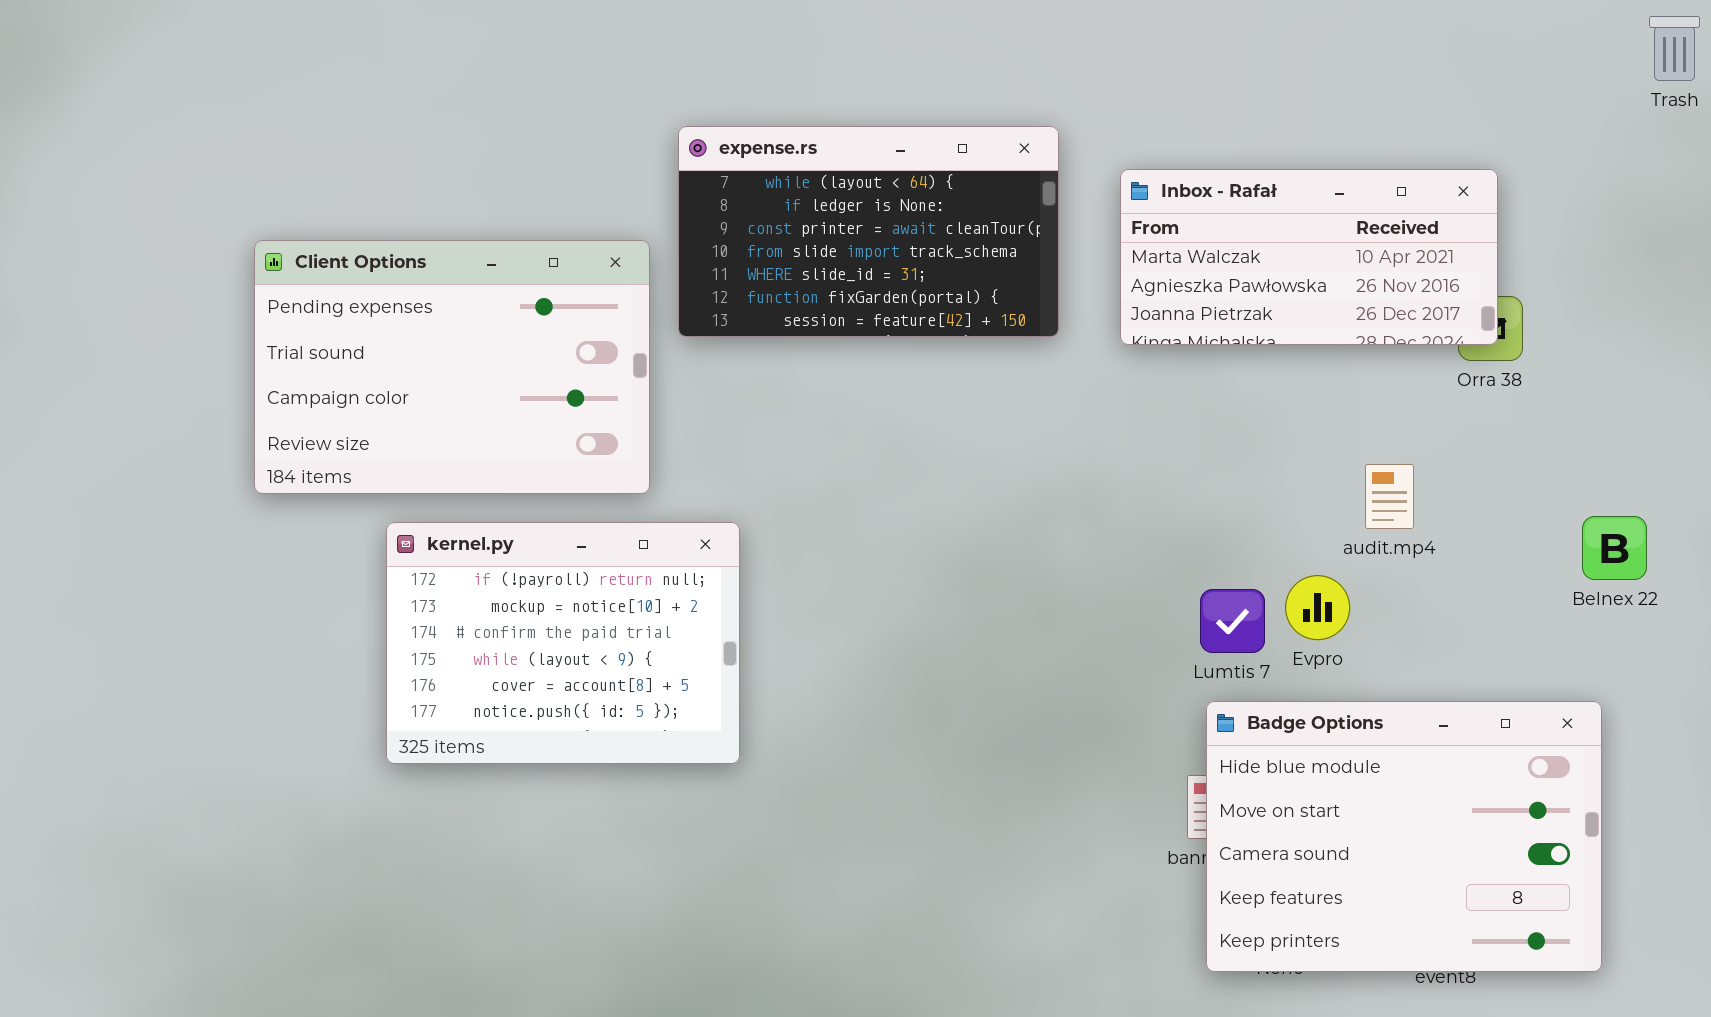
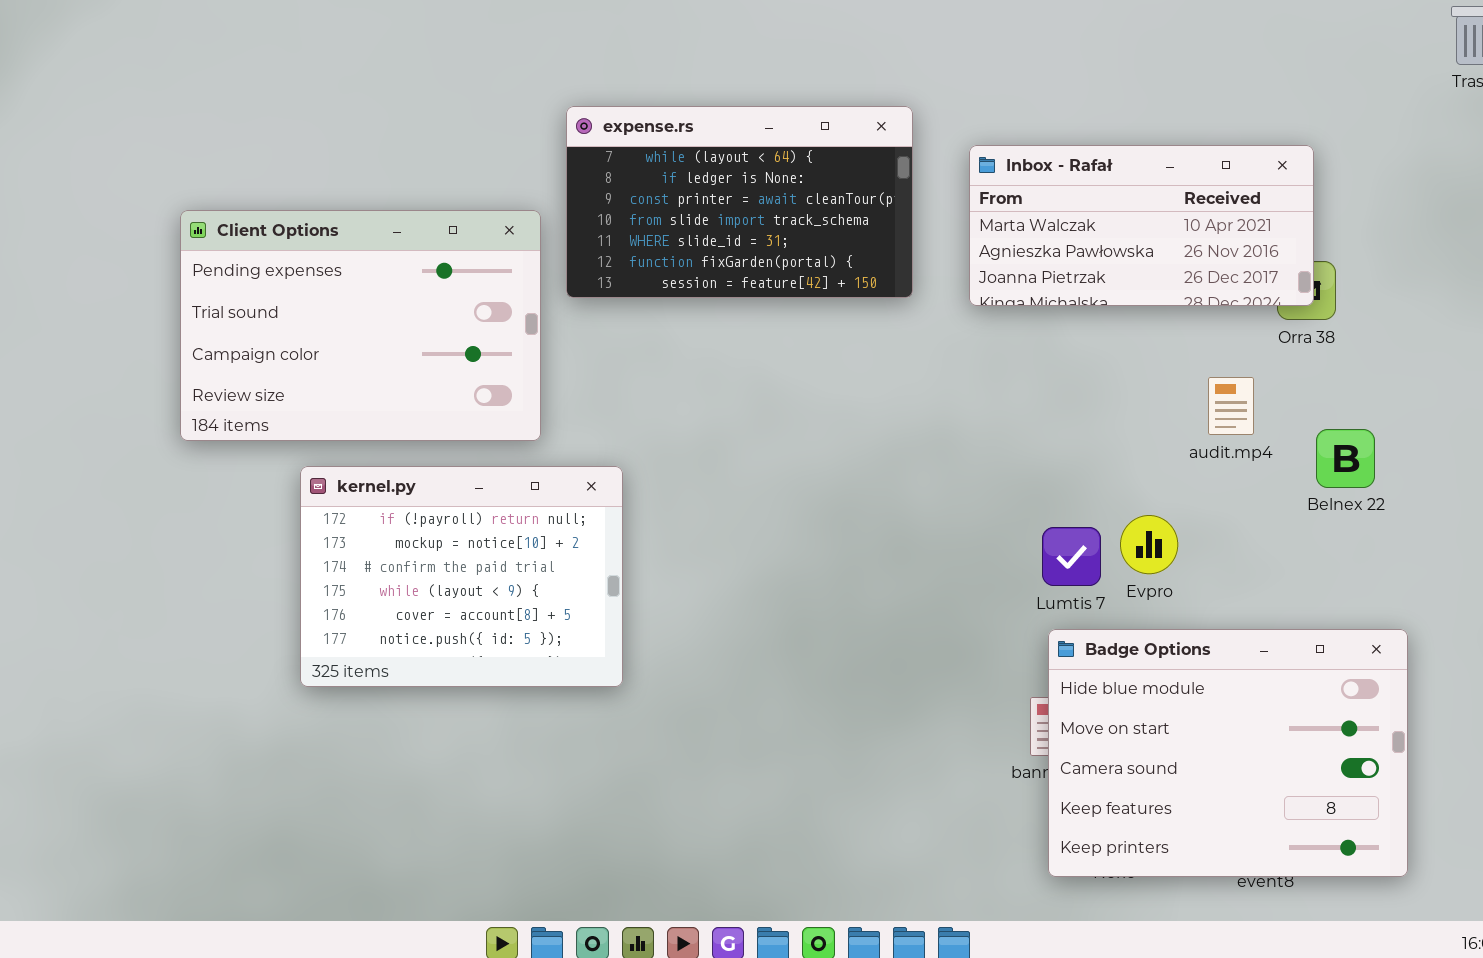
audit.mp4: [1365,464,1414,529] -> [1208,377,1254,435], moved
Belnex 22: [1582,516,1647,580] -> [1316,429,1375,488], moved

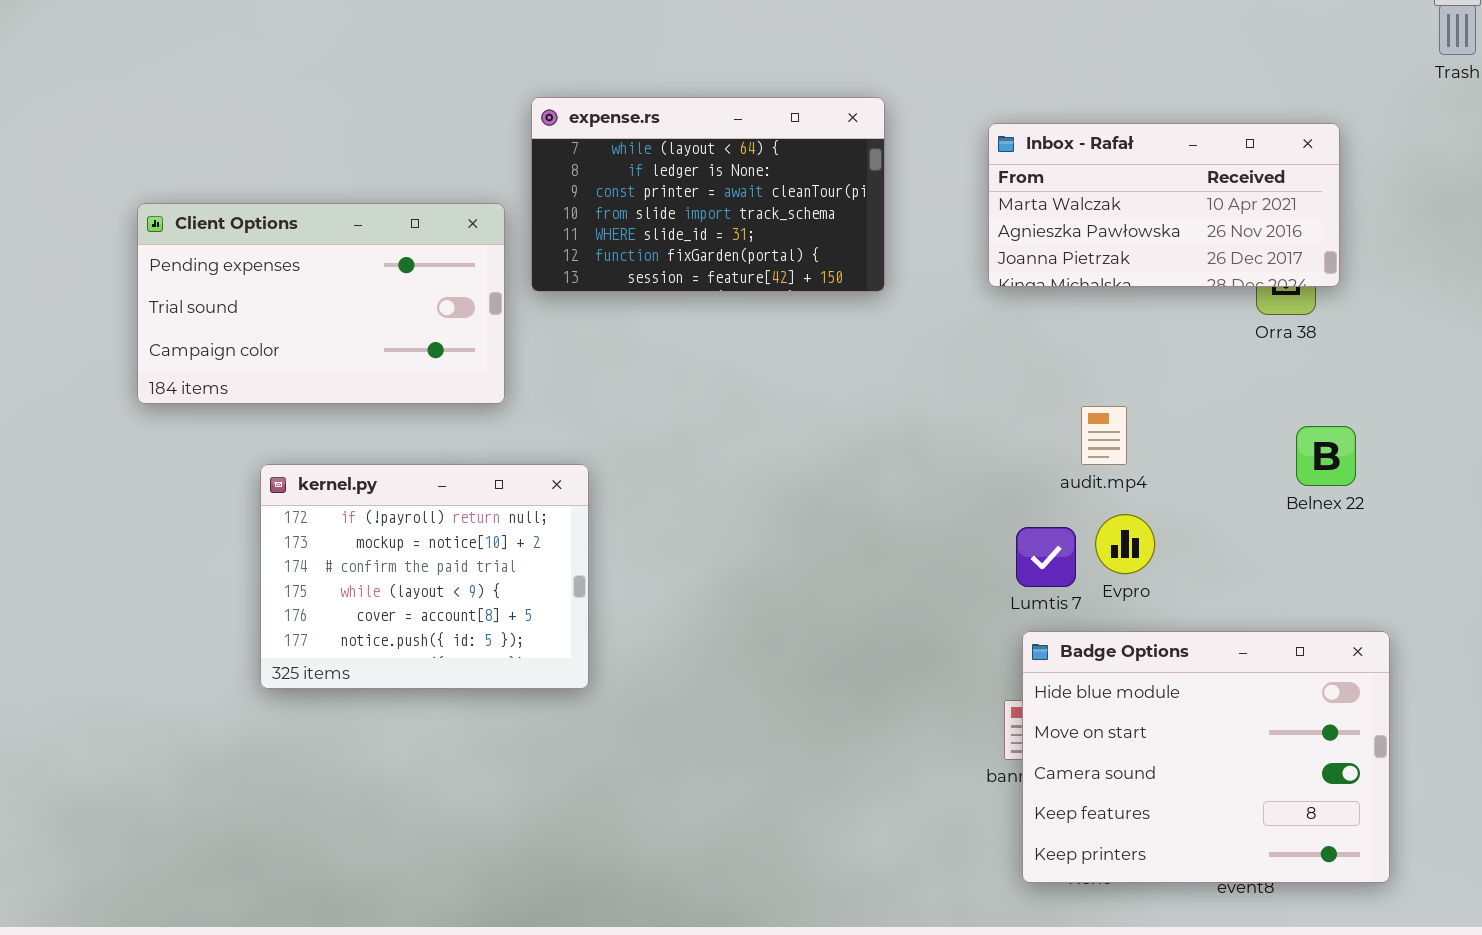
Inbox - Rafał: [969,145,1314,306] -> [988,123,1340,287], moved
Client Options: [180,210,541,441] -> [137,203,505,404], resized
audit.mp4: [1208,377,1254,435] -> [1081,406,1127,465], moved

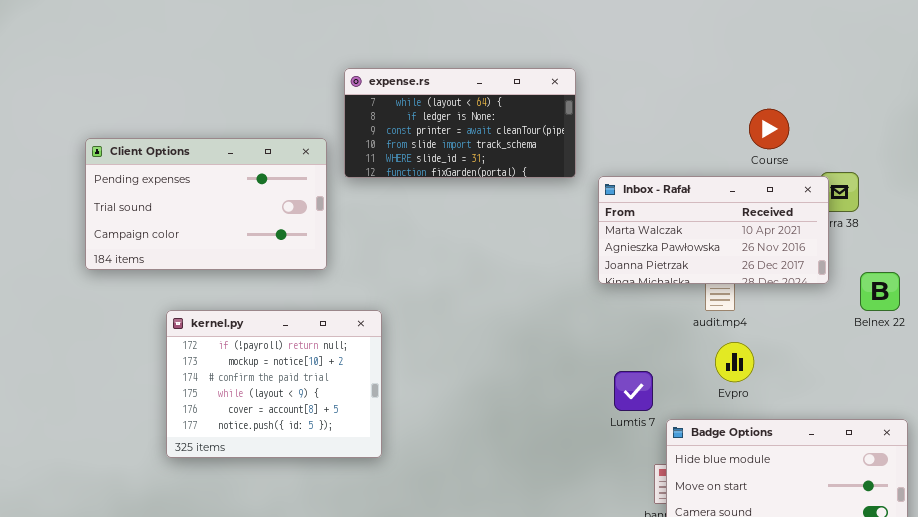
expense.rs: [531,97,885,292] -> [344,68,576,178], resized
Inbox - Rafał: [988,123,1340,287] -> [598,176,829,284], moved
Belnex 22: [1296,426,1356,486] -> [860,272,900,311], moved
Lumtis 7: [1016,527,1076,587] -> [614,371,653,411], moved

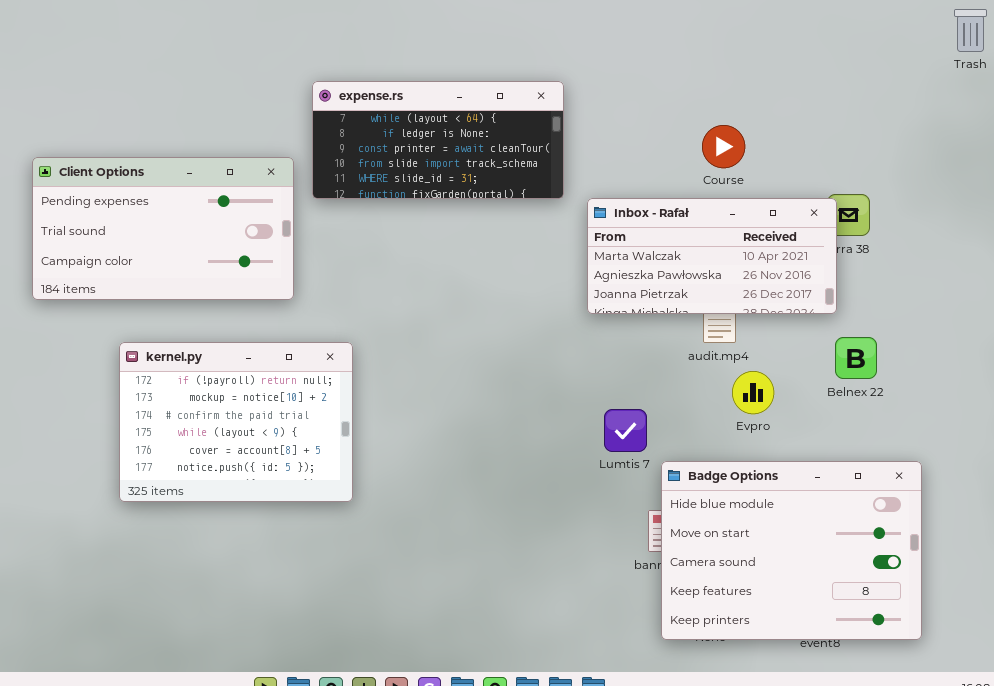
Course: [749,109,789,149] -> [702,125,745,168], moved
Belnex 22: [860,272,900,311] -> [835,337,877,379], moved
Evpro: [715,342,754,382] -> [732,371,774,414], moved

